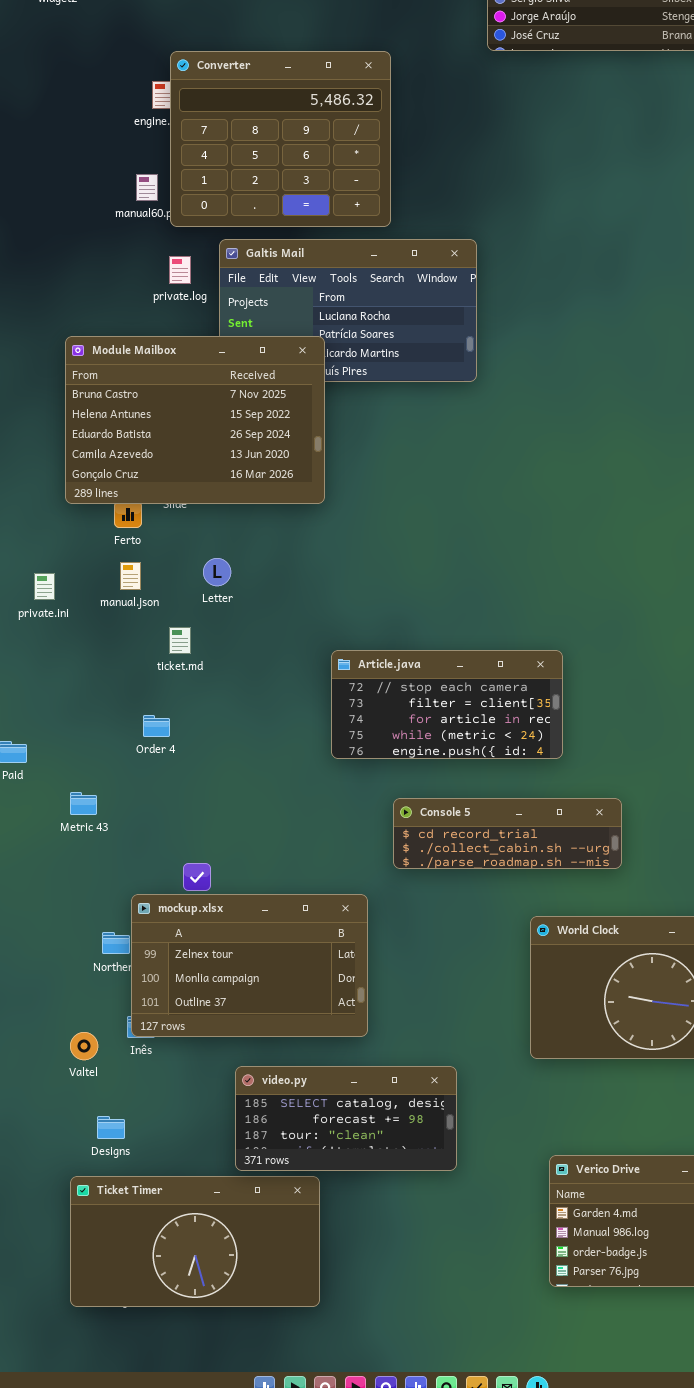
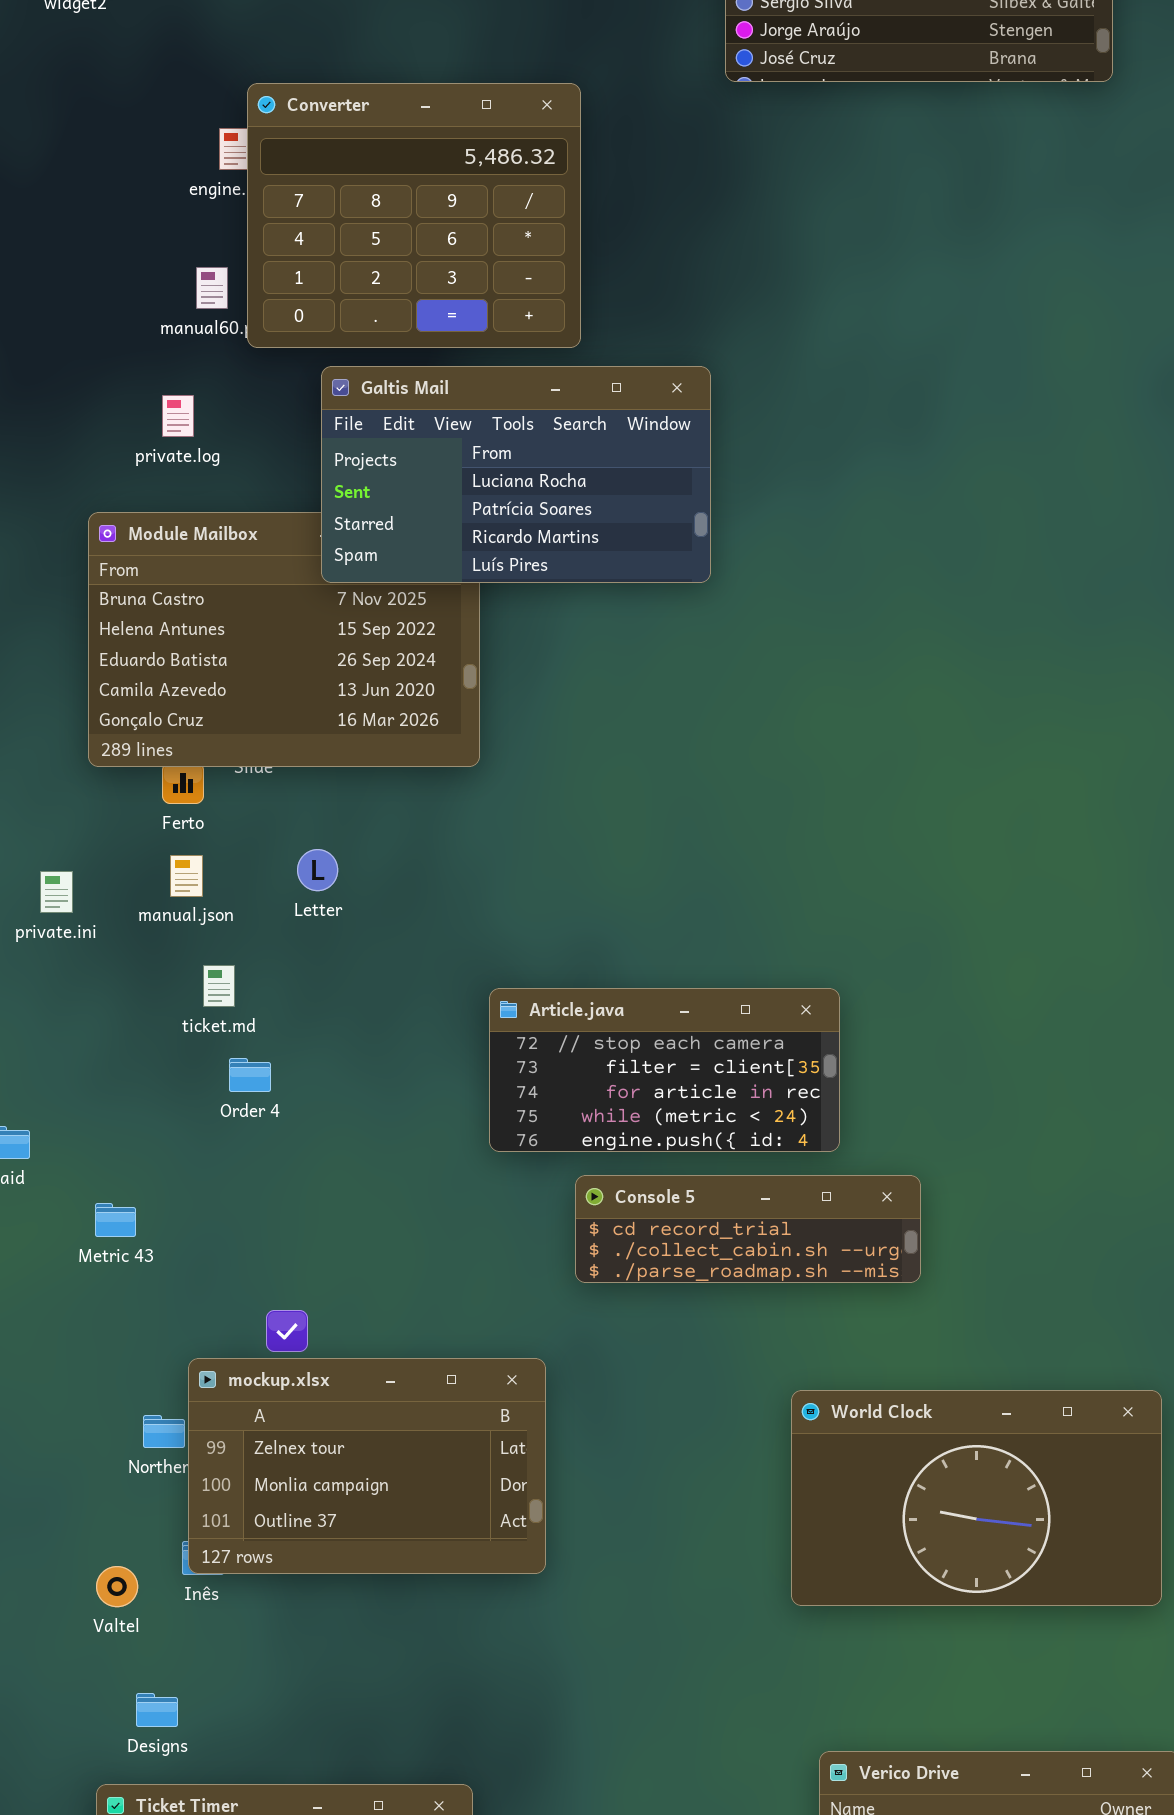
Galtis Mail: [219,239,477,382] -> [321,366,711,583], raised
private.log: [169,256,191,284] -> [162,395,194,437], moved
ticket.md: [169,627,191,654] -> [203,965,235,1007], moved
Order 4: [143,715,170,737] -> [229,1058,271,1092], moved
Console 5: [393,798,622,869] -> [575,1175,921,1283], moved
video.py: [235,1066,457,1171] -> none, closed

